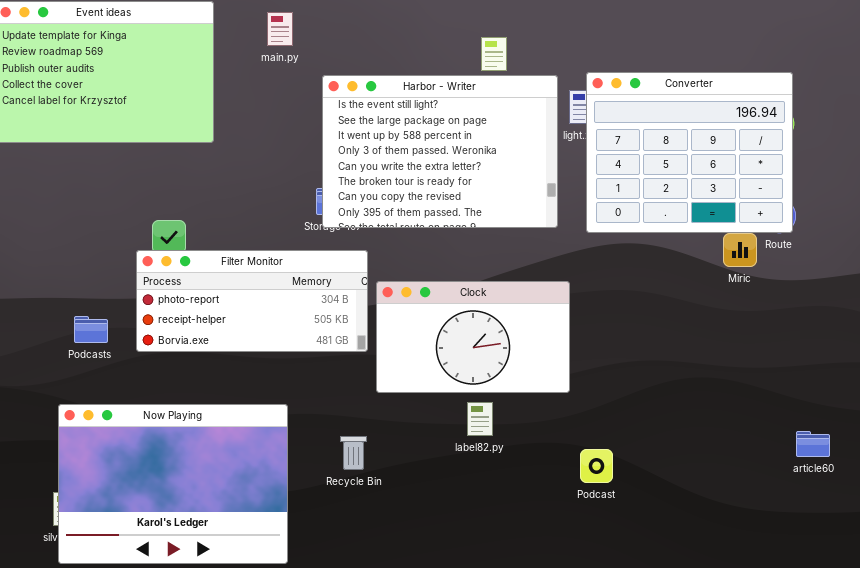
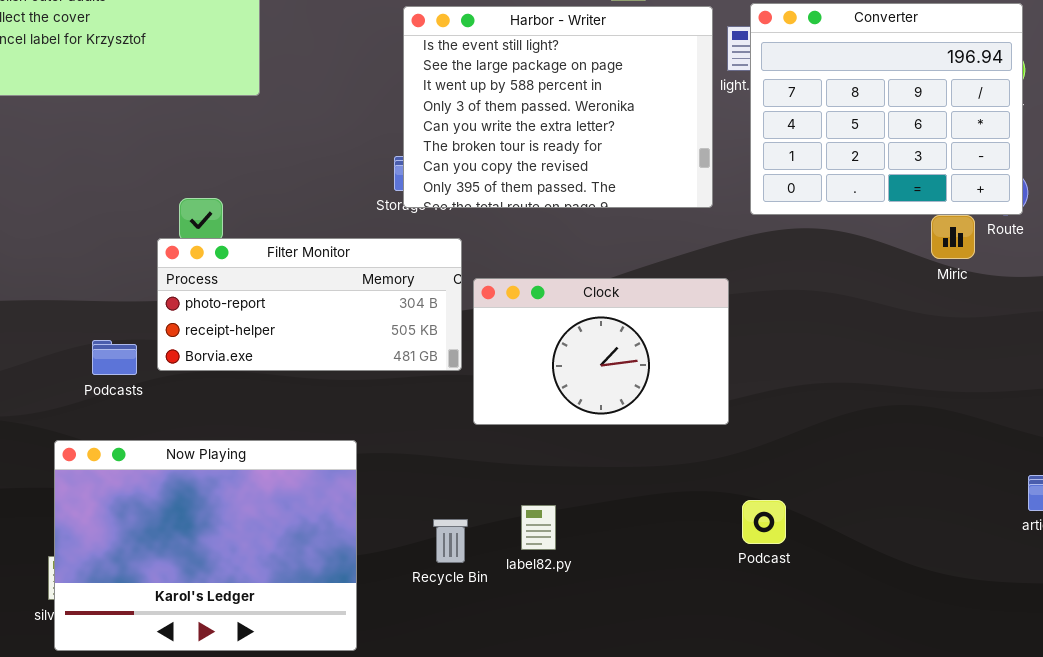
Podcasts: [74,316,108,343] -> [92,340,137,375], moved
label82.py: [467,402,493,436] -> [521,505,556,550], moved
Recycle Bin: [340,436,367,470] -> [433,519,468,563], moved

